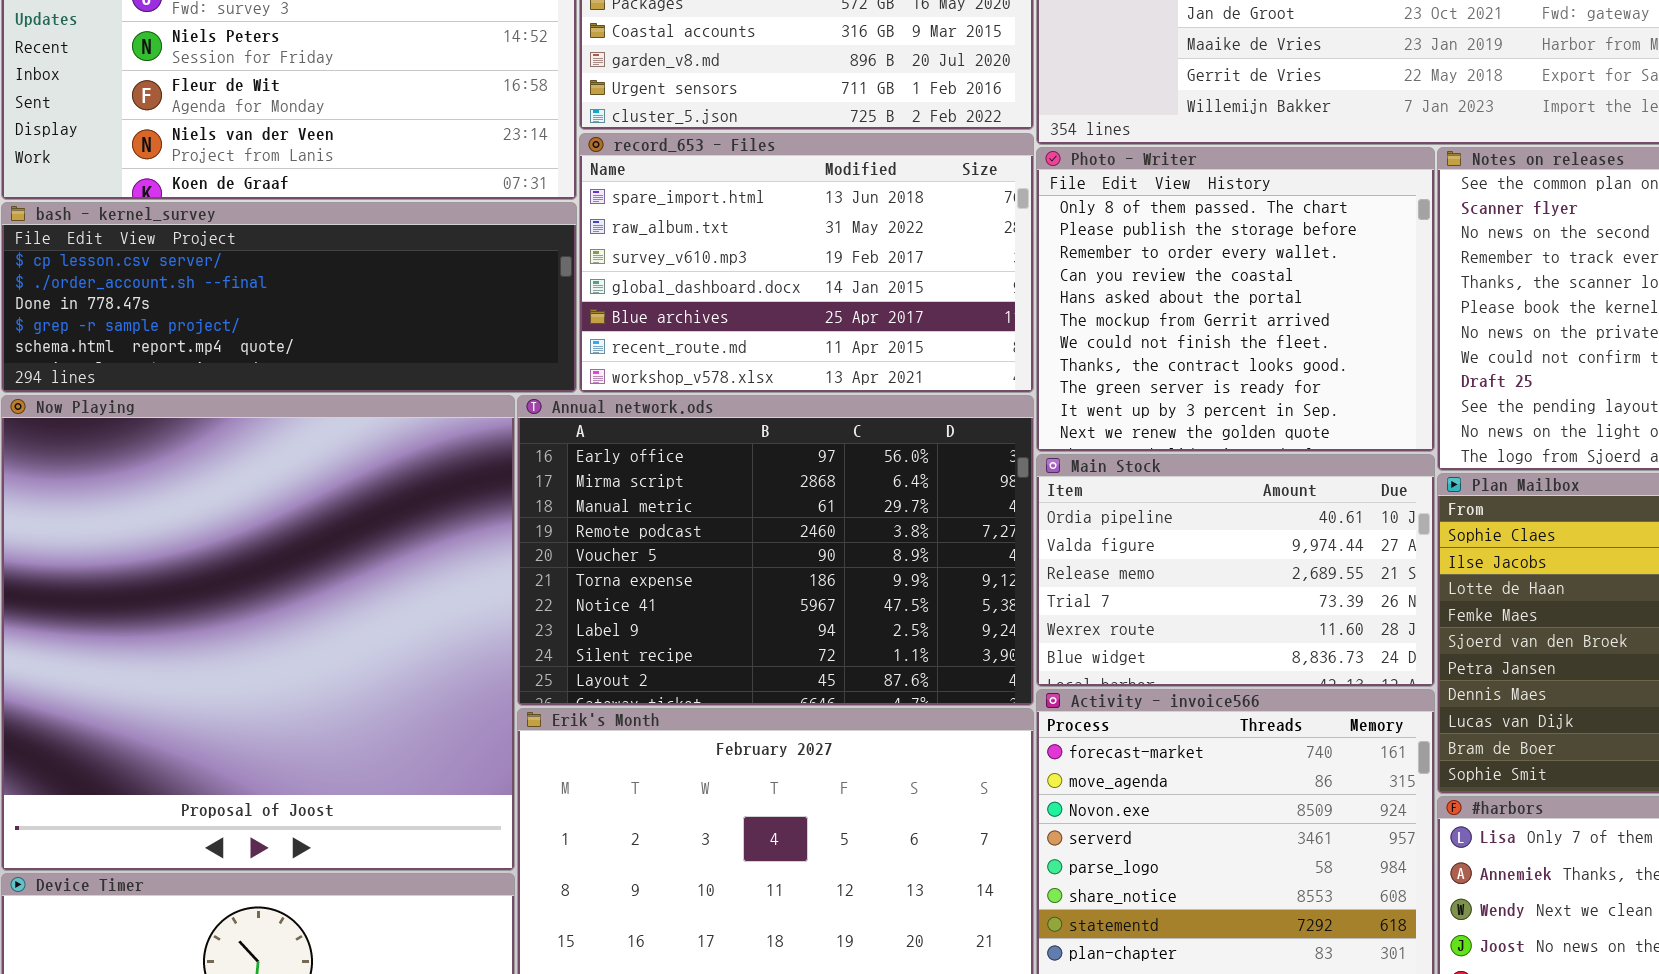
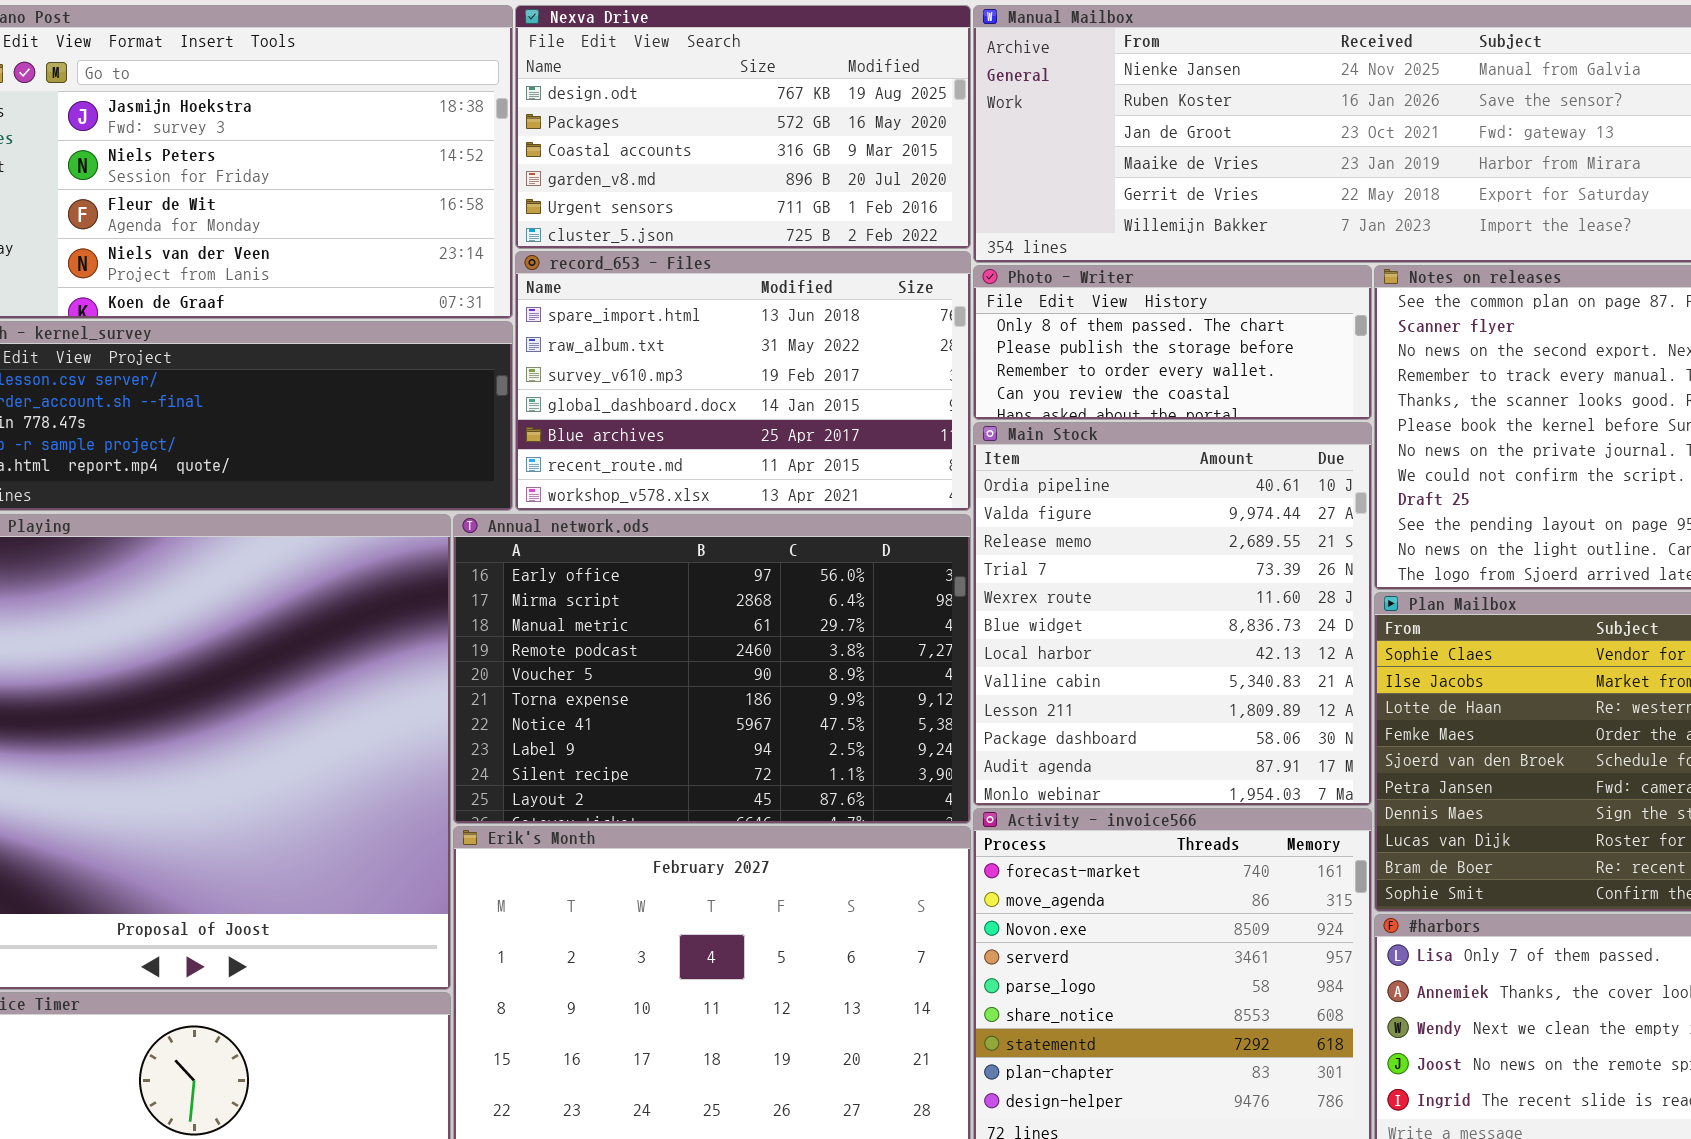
Photo - Writer: [1036,147,1435,452] -> [973,265,1372,420], resized
Main Stock: [1036,454,1435,687] -> [973,422,1372,806], resized

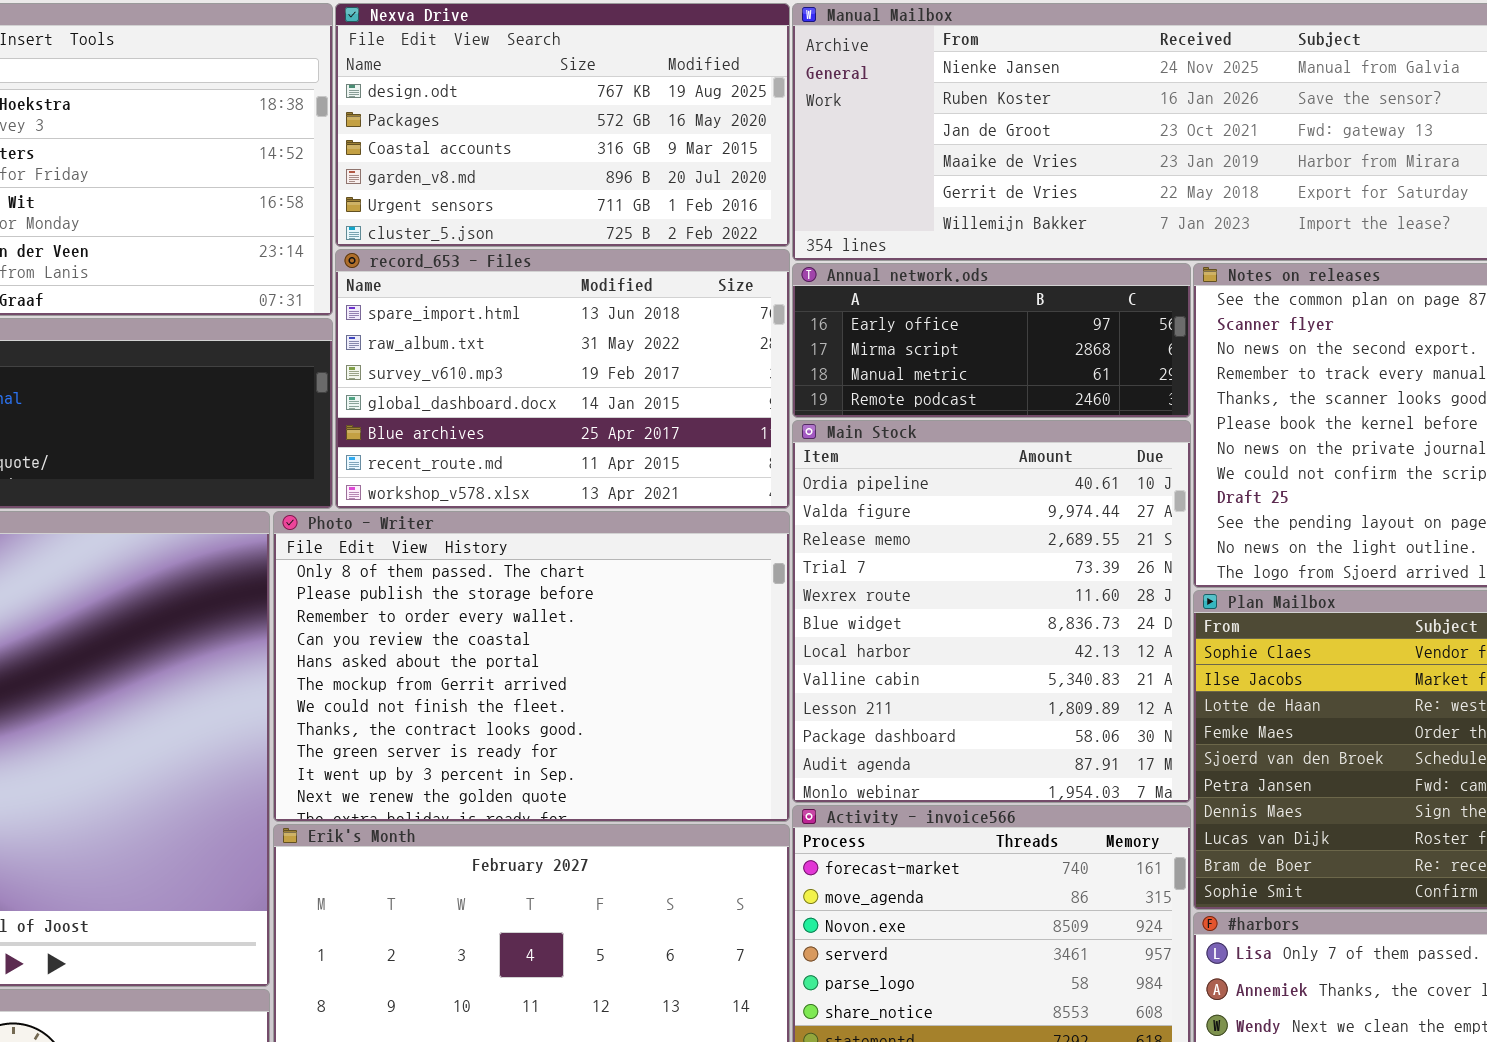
Photo - Writer: [973,265,1372,420] -> [273,511,790,822], moved, resized
Annual network.ods: [453,514,971,824] -> [792,263,1191,418], moved, resized

